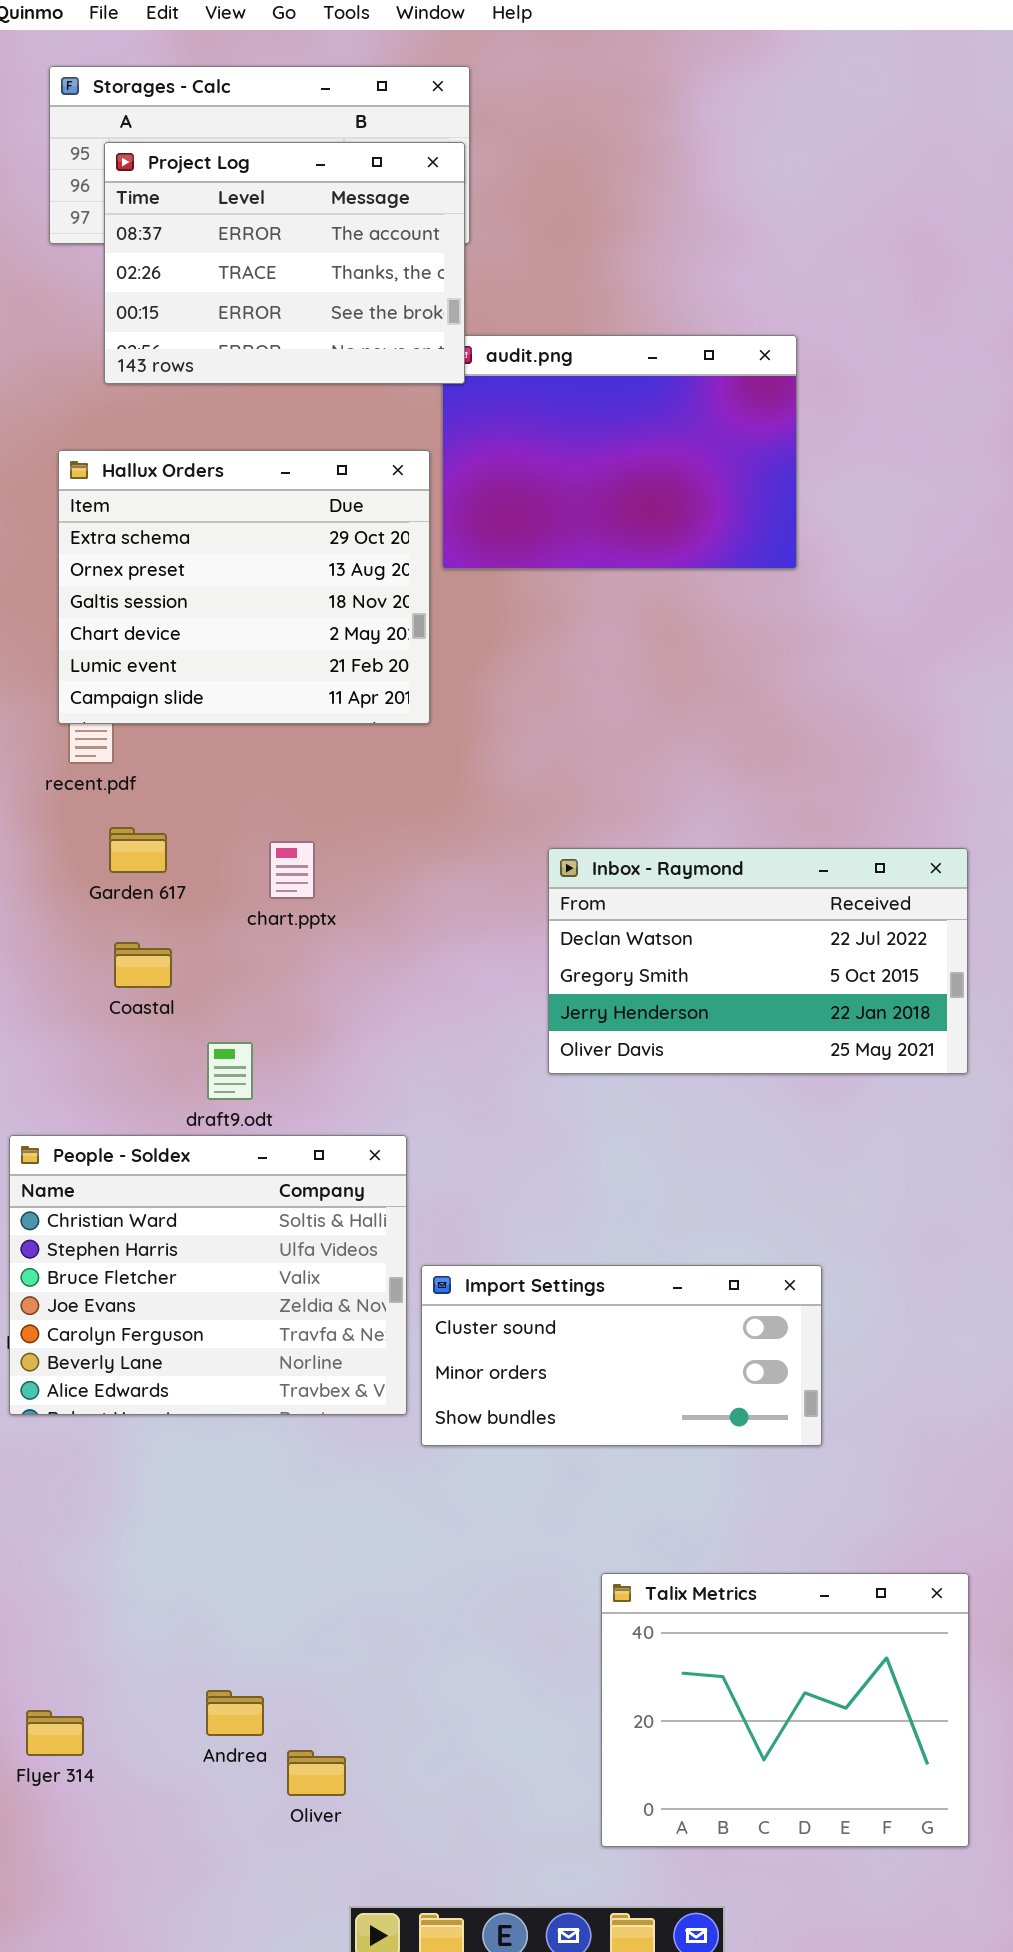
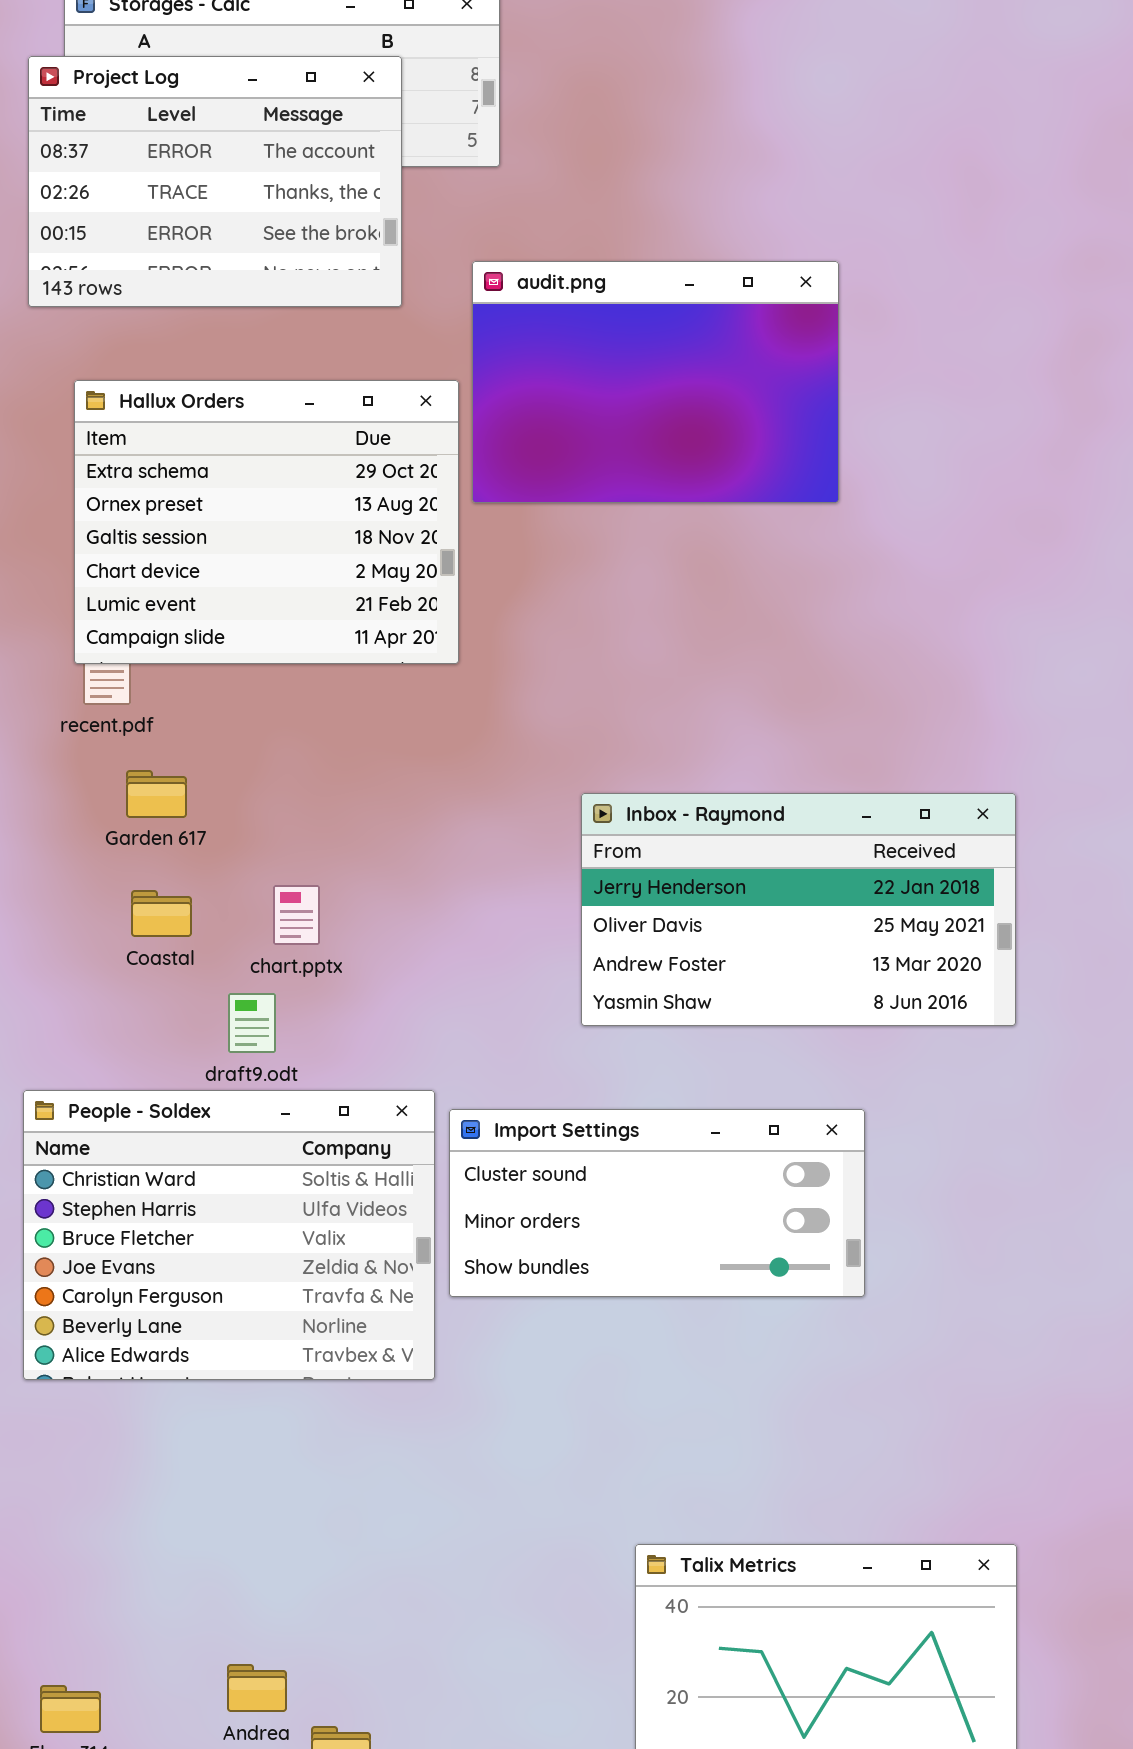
Project Log: [104,142,465,384] -> [28,56,402,307], moved
chart.pptx: [269,841,315,899] -> [273,885,320,945], moved
Inbox - Raymond: [548,848,968,1074] -> [581,793,1016,1026], scrolled down 2 rows
Import Settings: [421,1265,822,1446] -> [449,1109,865,1297], moved

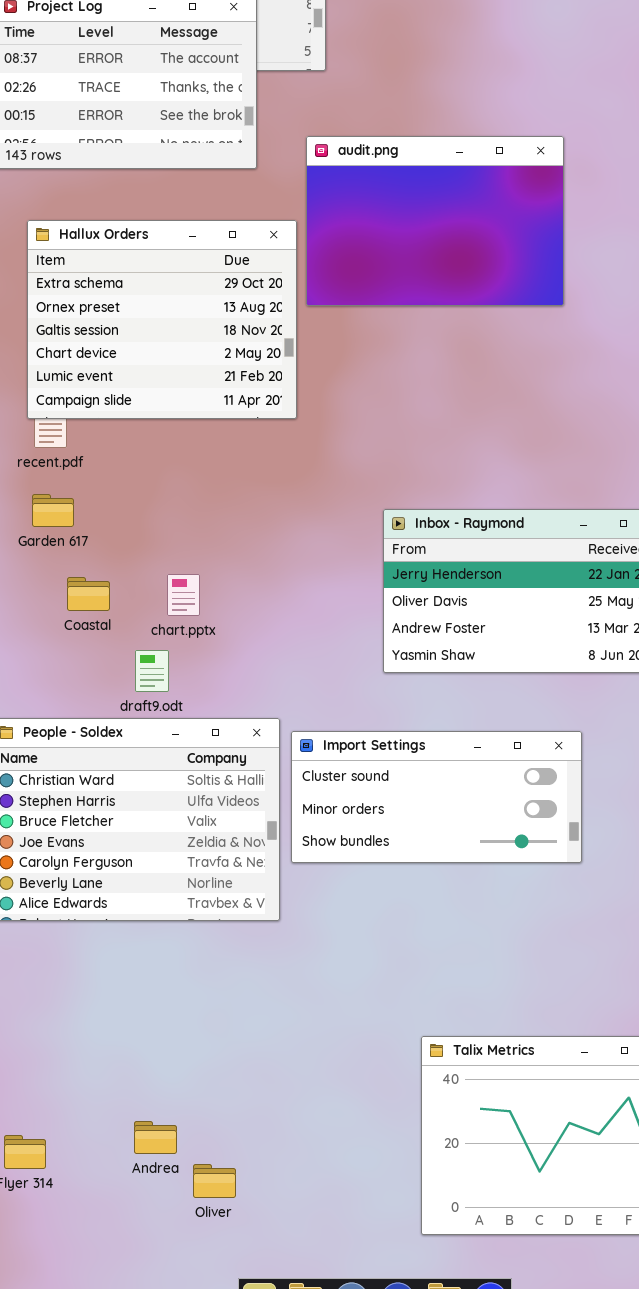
Garden 617: [126,770,187,818] -> [32,494,74,527], moved

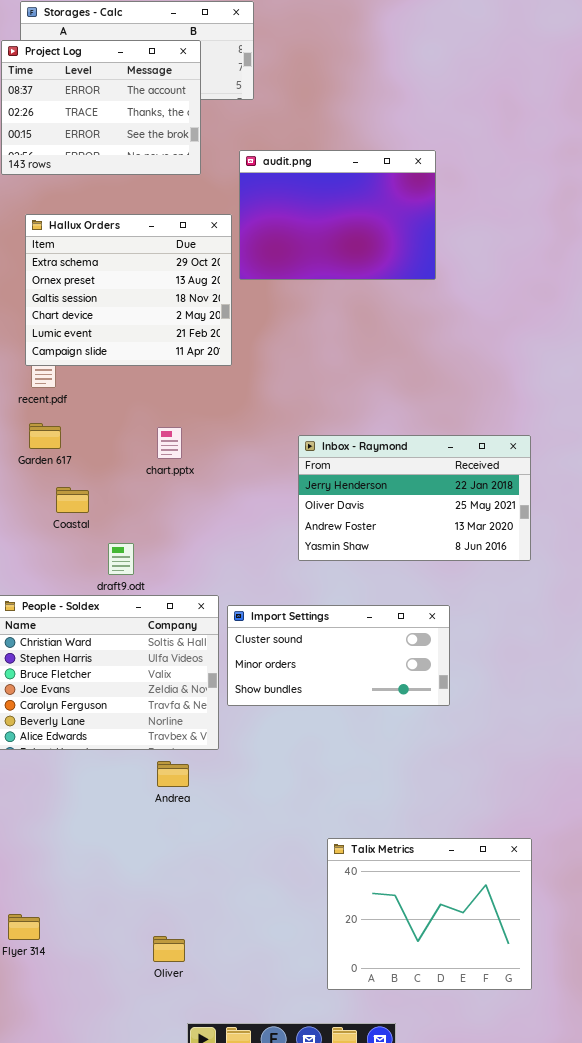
chart.pptx: [167,574,200,616] -> [157,427,182,459], moved
Andrea: [134,1121,177,1154] -> [157,761,189,787], moved

